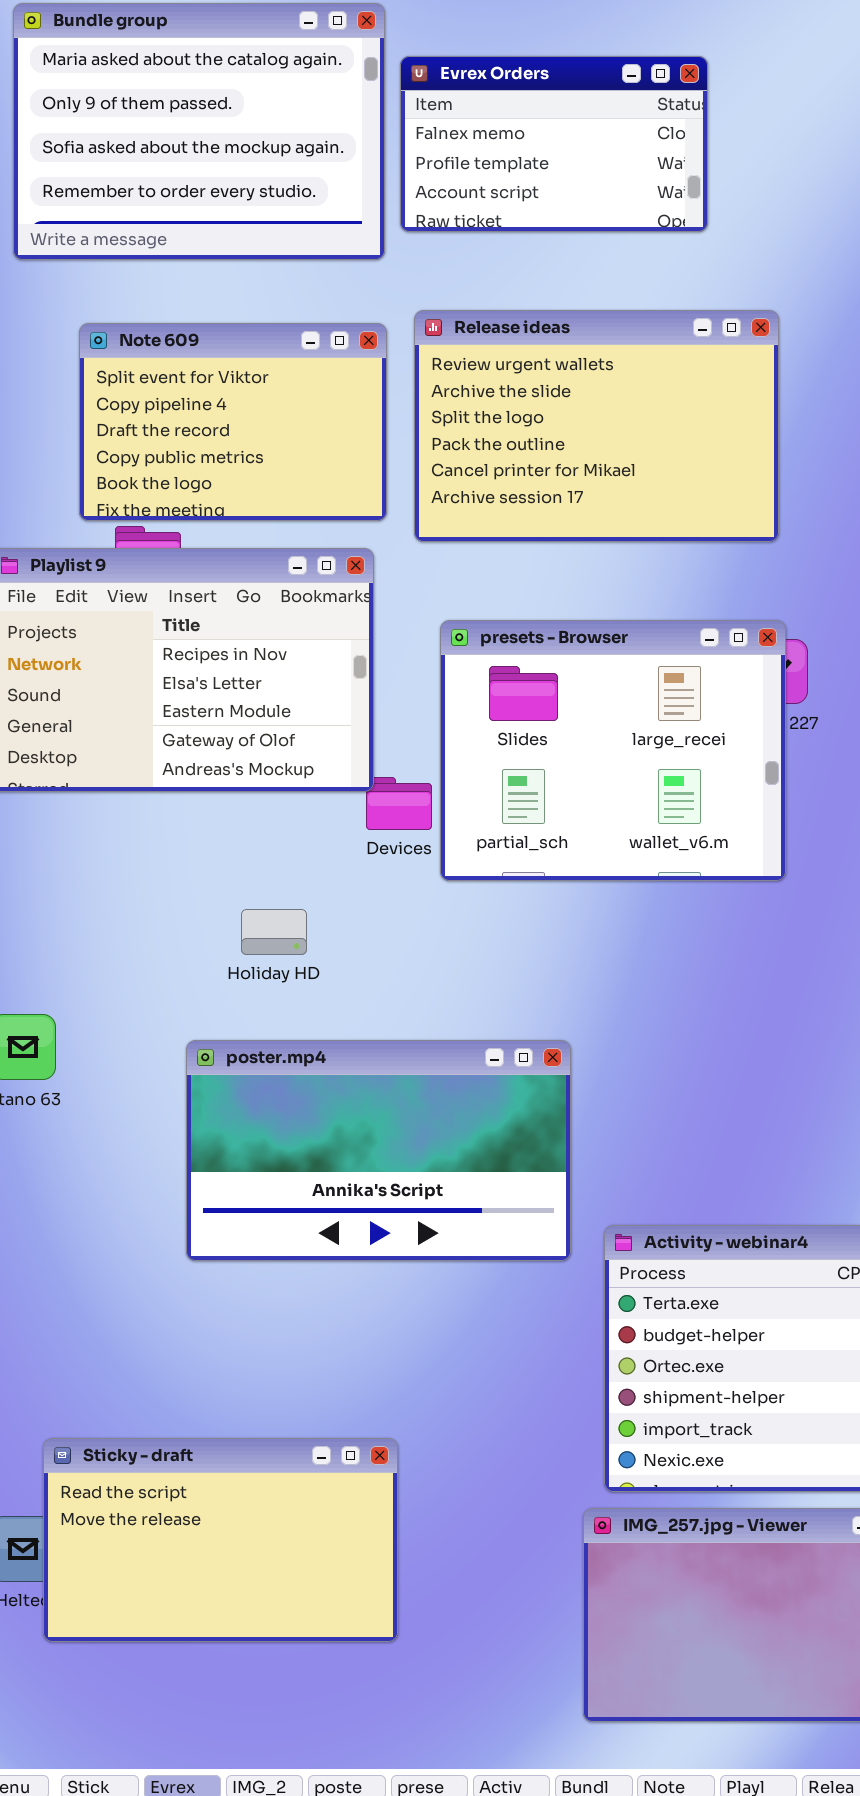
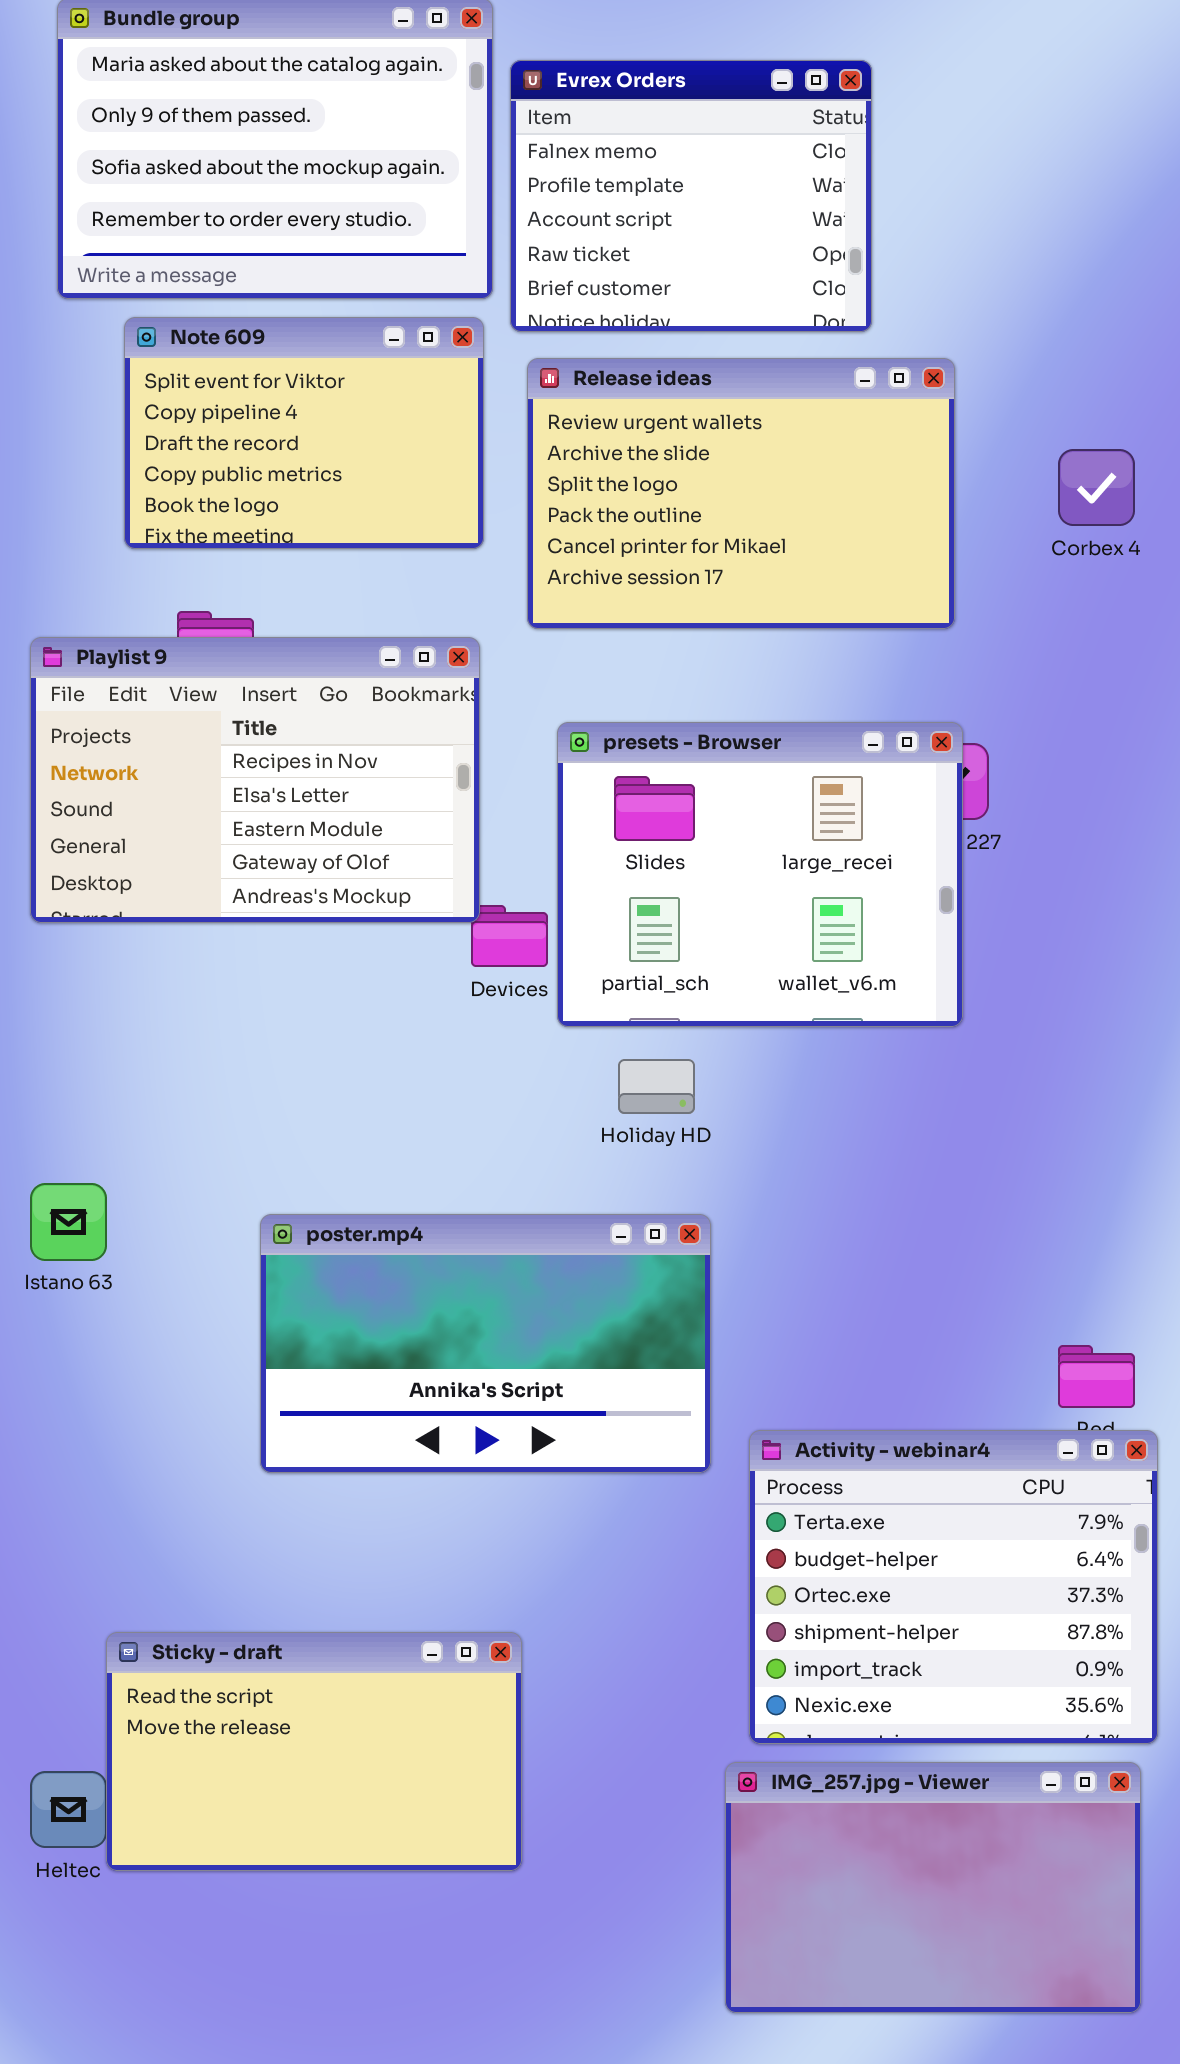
Evrex Orders: [400,56,708,232] -> [510,60,872,332], resized
Note 609: [79,323,387,521] -> [124,317,484,549], moved
Holiday HD: [241,909,307,955] -> [618,1059,695,1114], moved
Sticky - draft: [43,1438,398,1642] -> [106,1632,522,1871], moved

